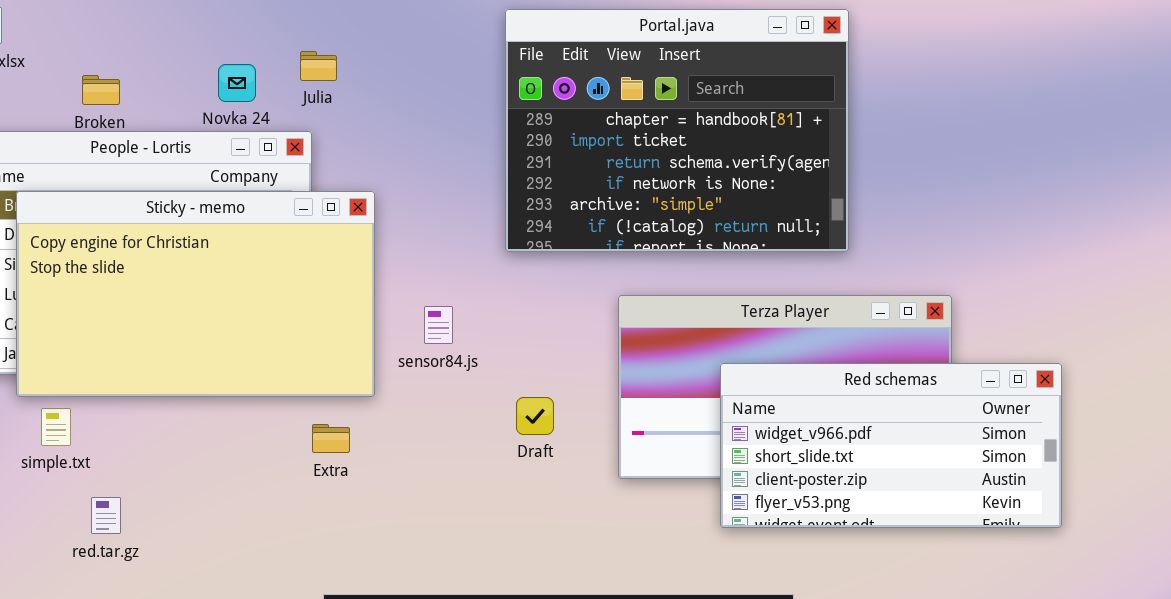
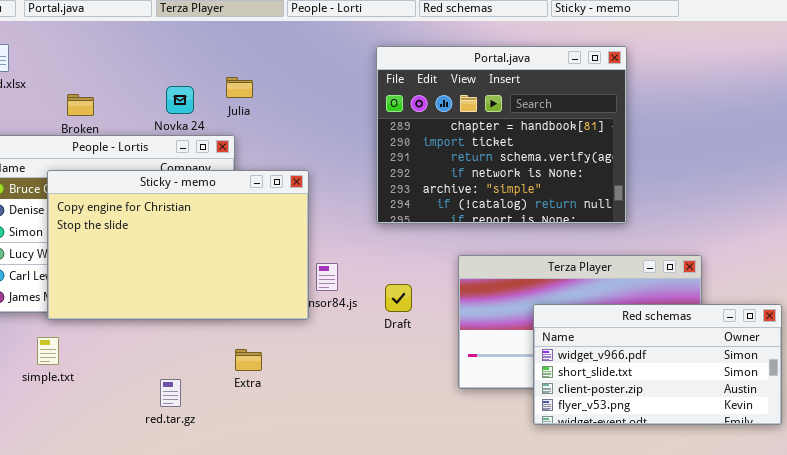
Sticky - memo: [16,191,375,397] -> [47,170,309,320], moved
Draft: [516,397,554,435] -> [385,284,412,312], moved
red.tar.gz: [91,497,121,534] -> [160,379,181,407], moved

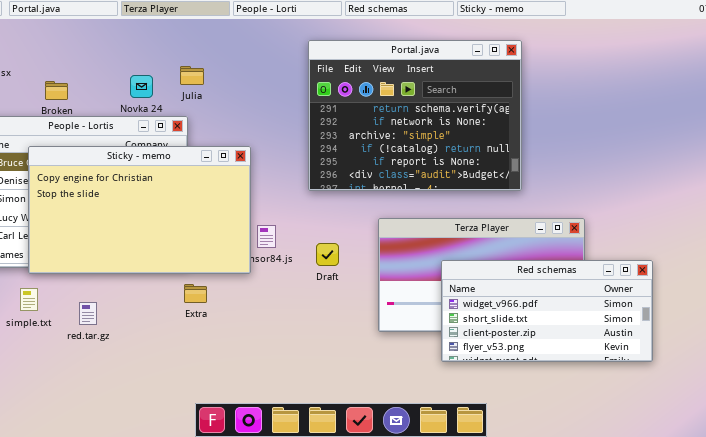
Portal.java: [376,46,627,224] -> [308,40,522,191], scrolled down 2 rows
Extra: [235,349,262,371] -> [184,284,207,303], moved
red.tar.gz: [160,379,181,407] -> [79,302,97,325], moved

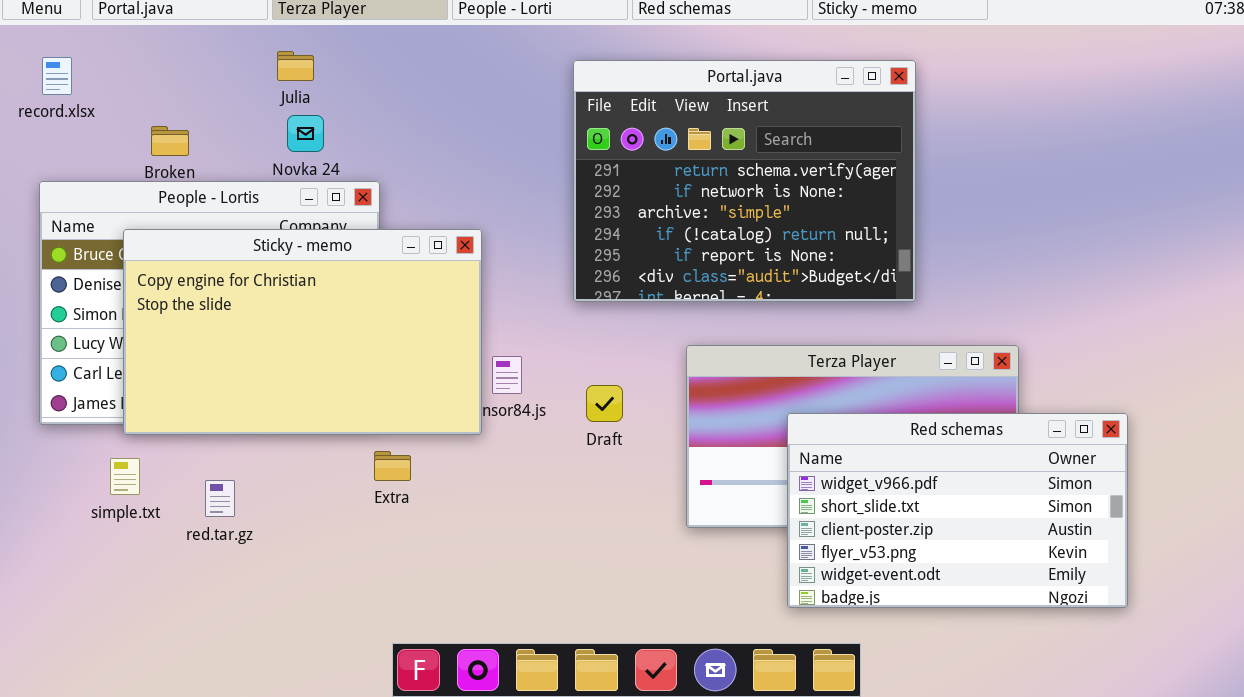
Julia: [180,66,204,85] -> [277,51,314,81], moved
Red schemas: [441,260,653,362] -> [787,413,1128,608], resized

